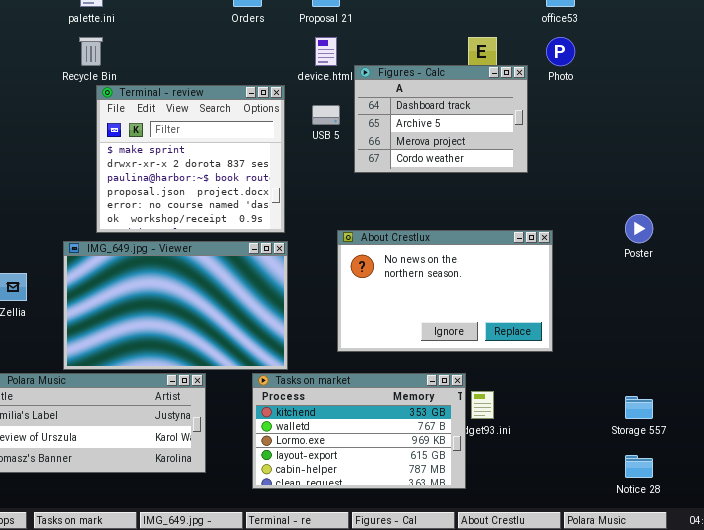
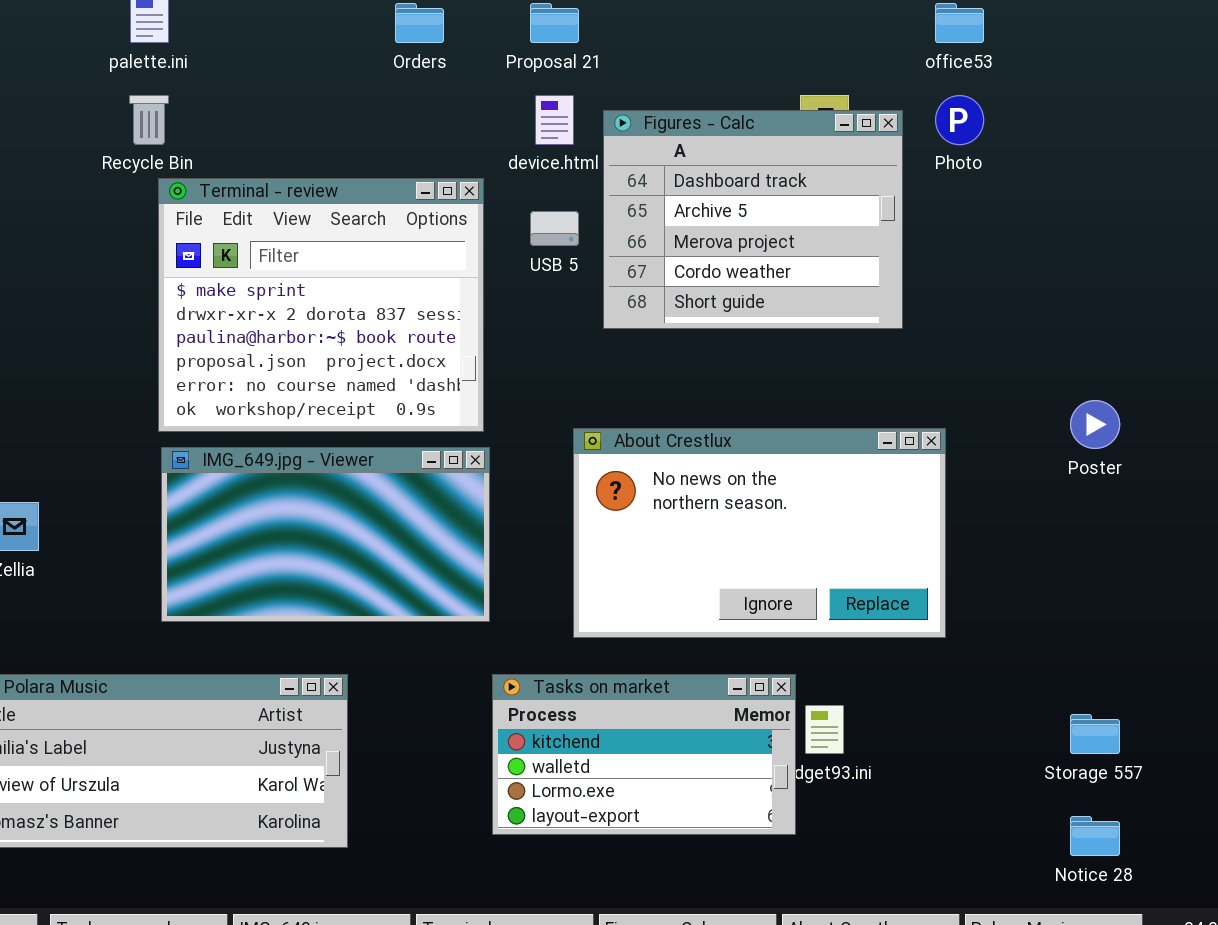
Figures - Calc: [354,65,528,173] -> [603,110,903,329], resized
IMG_649.jpg - Viewer: [63,241,288,370] -> [161,447,490,622], resized
Tasks on market: [252,373,466,489] -> [492,674,796,835], resized

